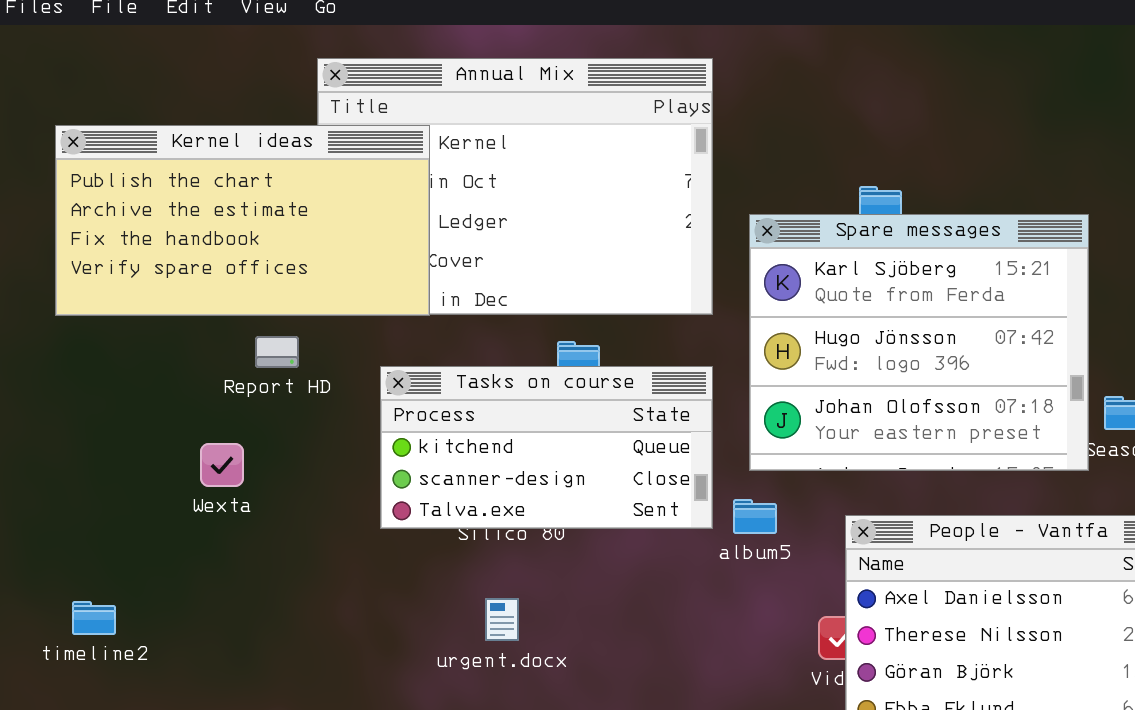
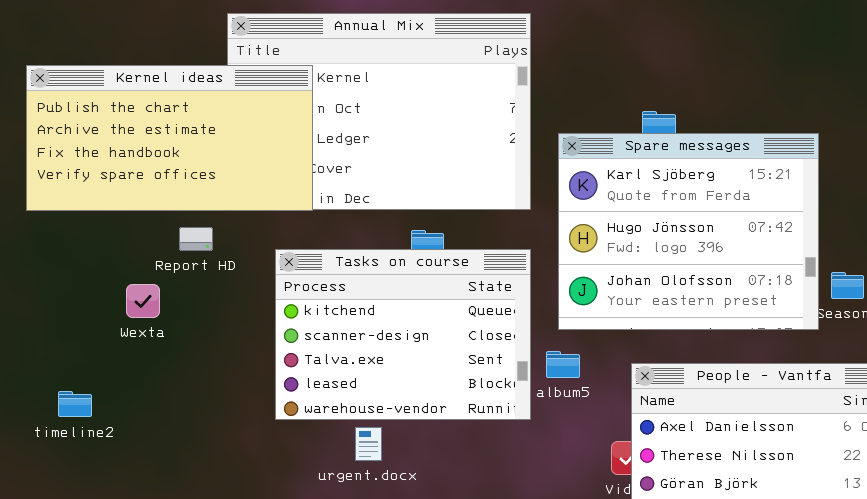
Tasks on course: [380,366,713,529] -> [275,249,531,420], resized
Wexta: [200,443,244,487] -> [126,284,160,318], moved
timeline2: [72,601,116,635] -> [58,391,92,417], moved

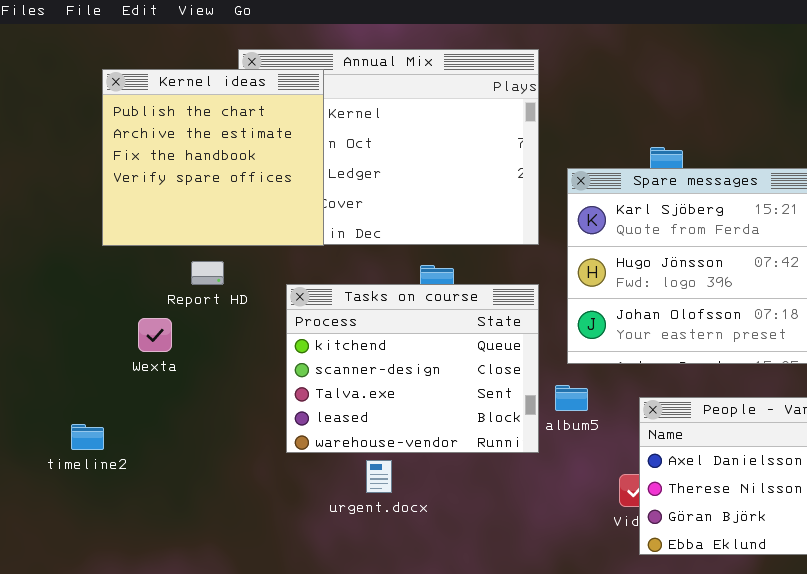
Kernel ideas: [26,65,313,211] -> [102,69,324,246], resized

